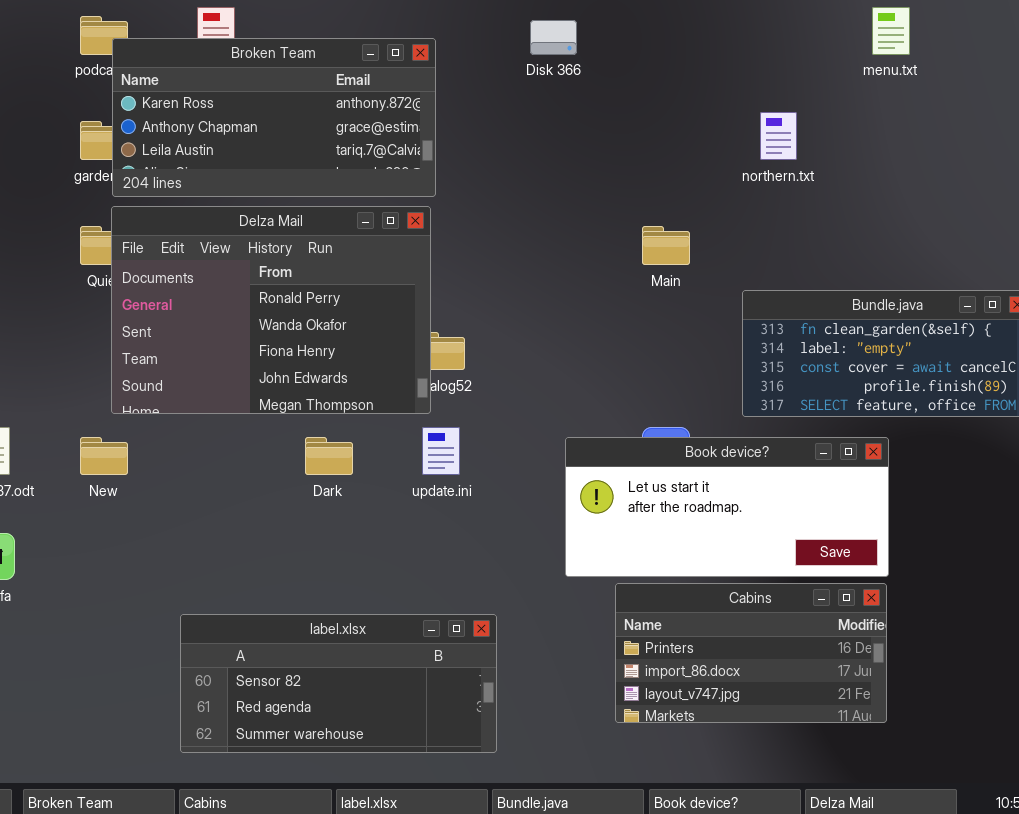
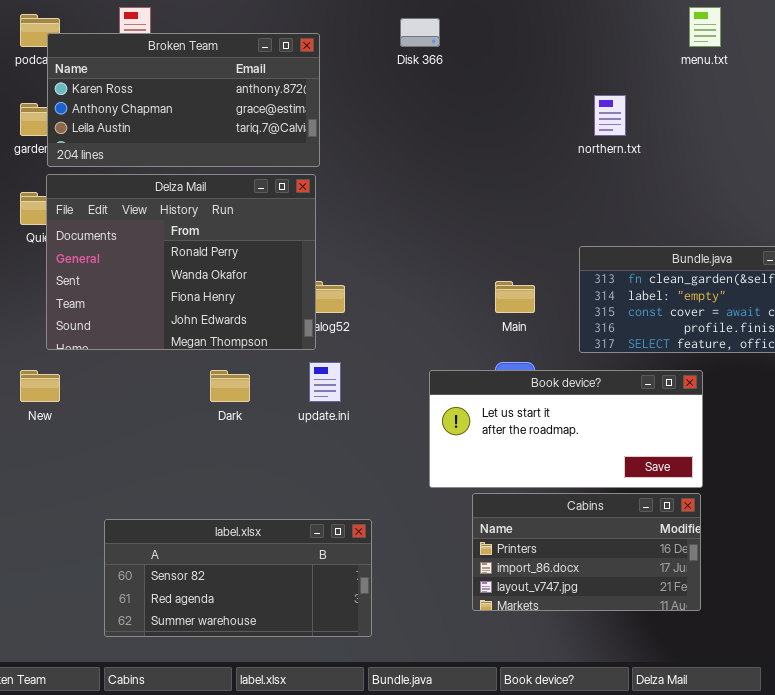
Main: [642,226,690,265] -> [495,281,535,313], moved

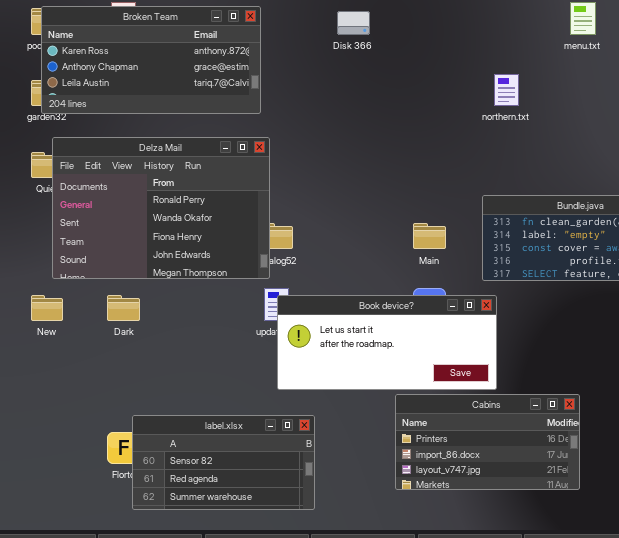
Broken Team: [47,33,320,167] -> [41,6,261,114], moved
Dark: [210,370,250,402] -> [107,295,140,321], moved
Book device?: [429,370,703,488] -> [277,295,497,390], moved
label.xlsx: [104,519,372,637] -> [132,415,315,510], resized

